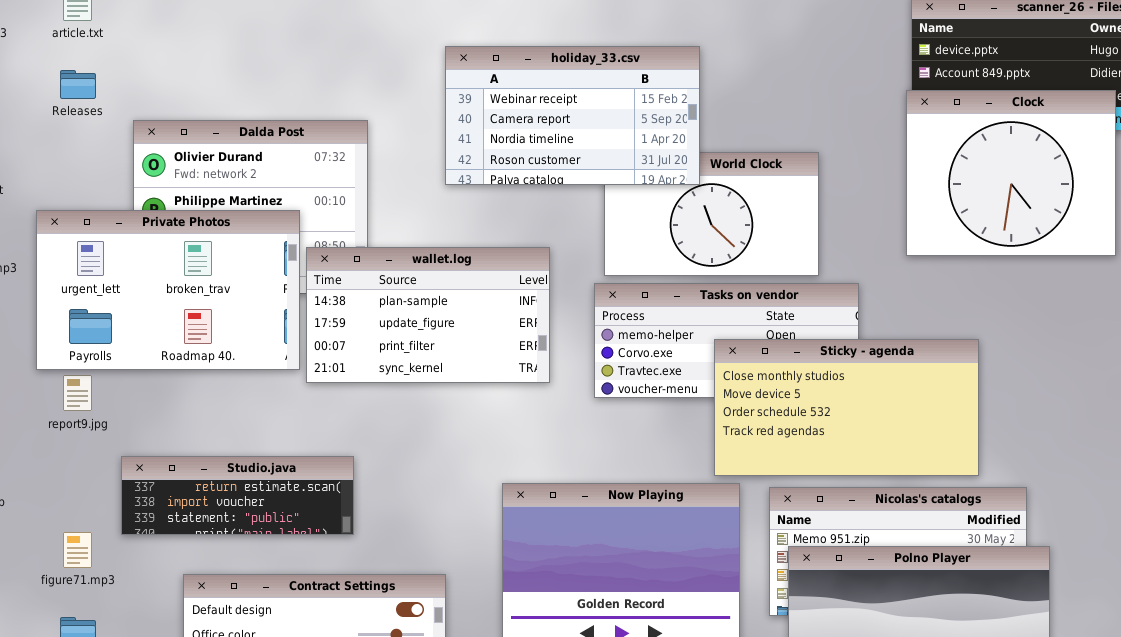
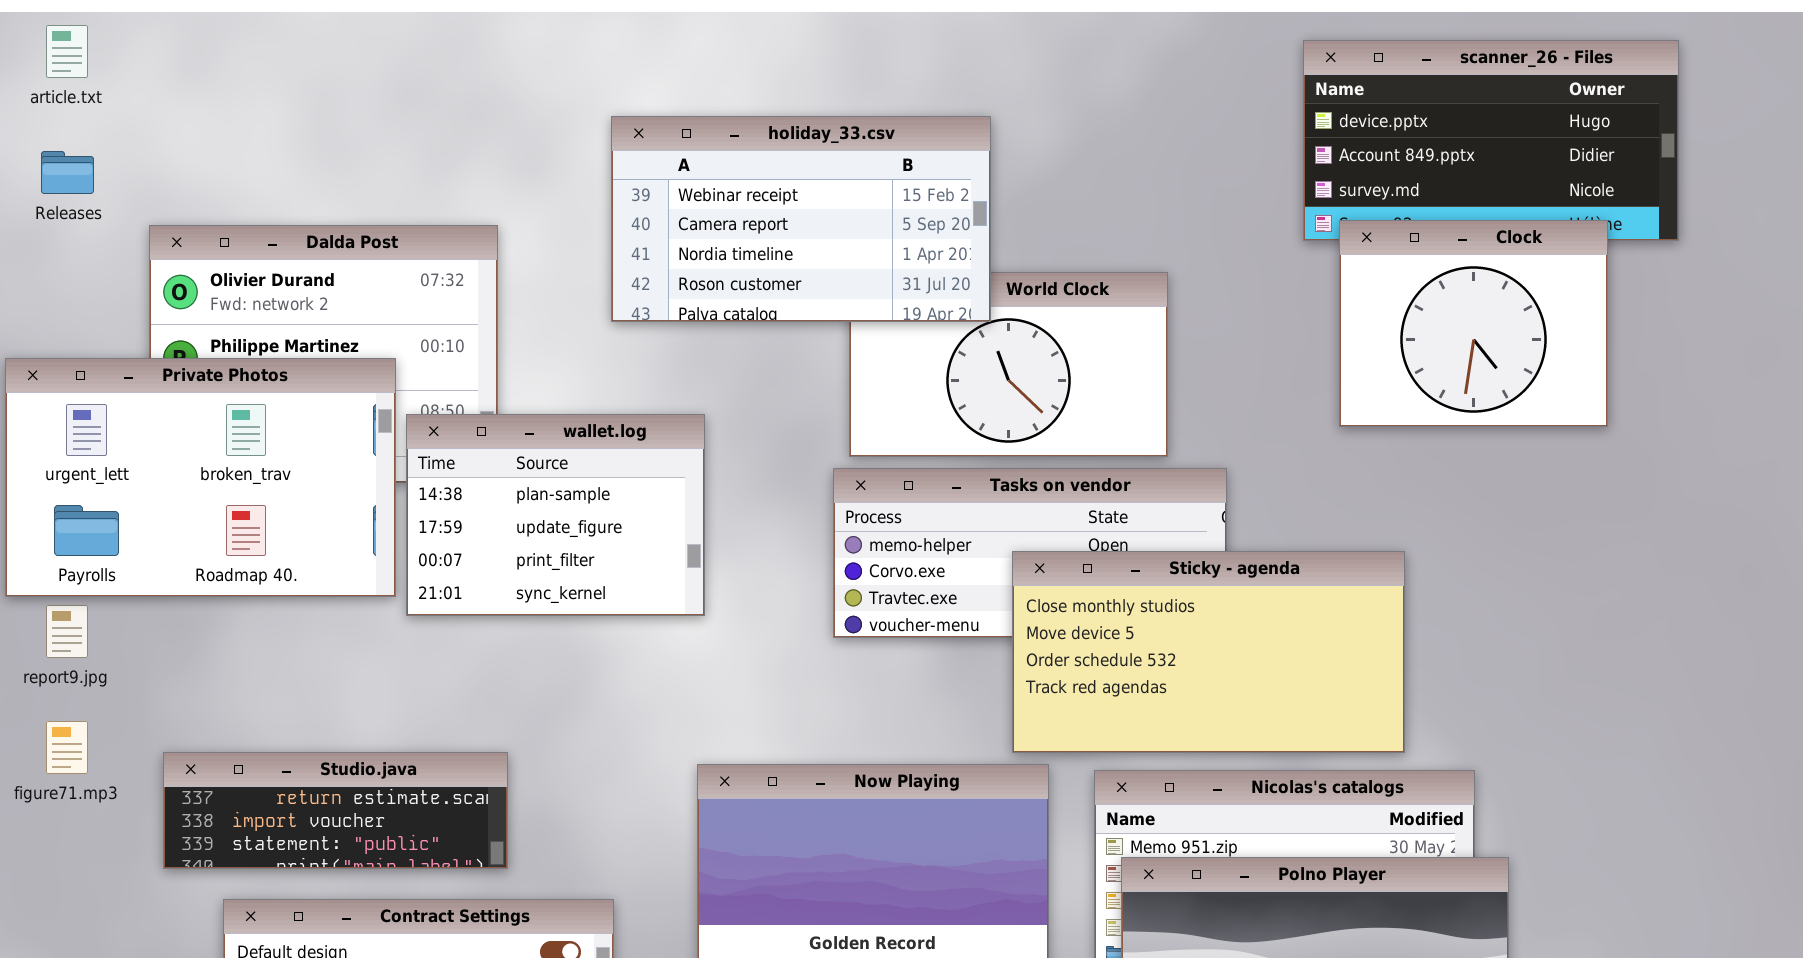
Clock: [906,90,1116,256] -> [1339,220,1608,427], resized
wallet.log: [306,247,550,383] -> [406,414,705,616], resized
Studio.java: [121,456,354,535] -> [163,752,508,869], moved
figure71.mp3: [63,532,92,568] -> [46,721,88,774], moved

